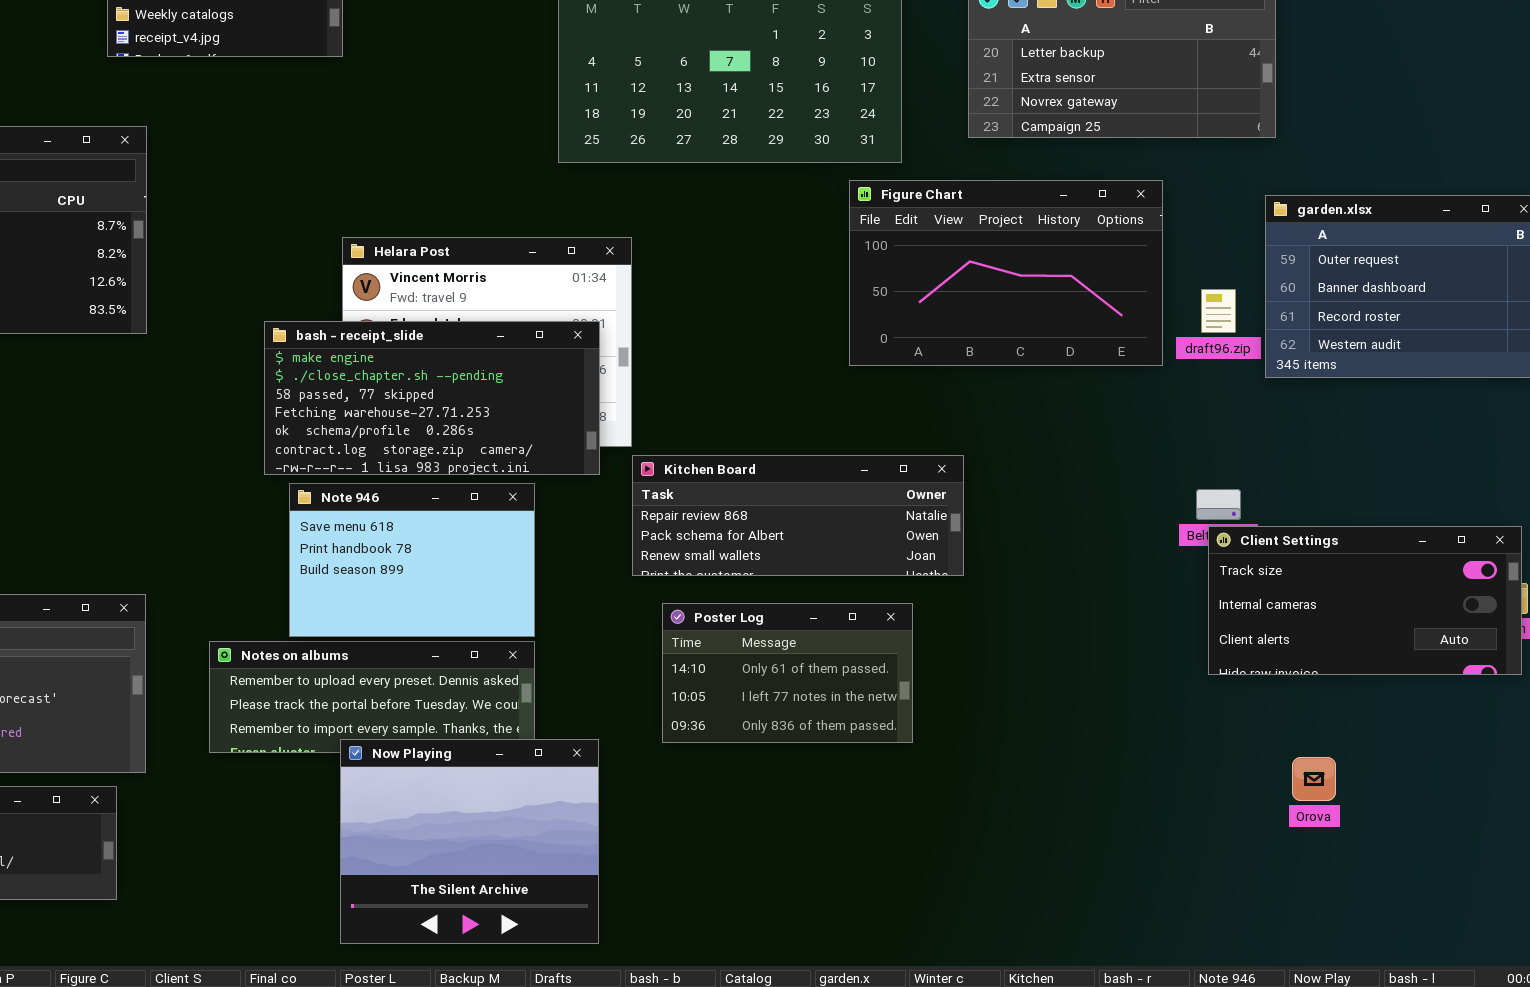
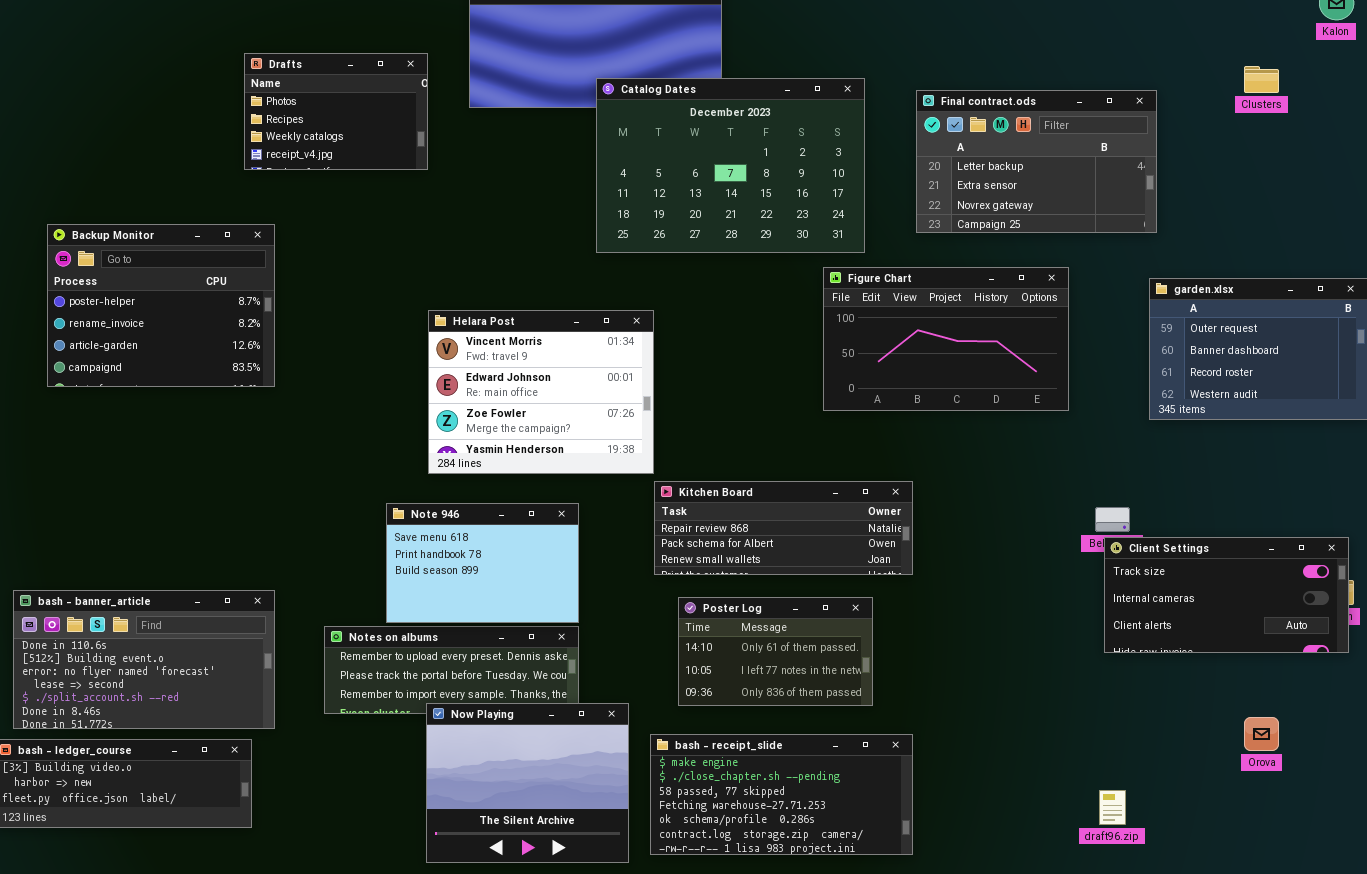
draft96.zip: [1201,289,1236,333] -> [1099,790,1126,825], moved
bash - receipt_slide: [264,321,600,475] -> [650,734,913,855], moved
Orova: [1292,757,1336,801] -> [1244,717,1279,751], moved

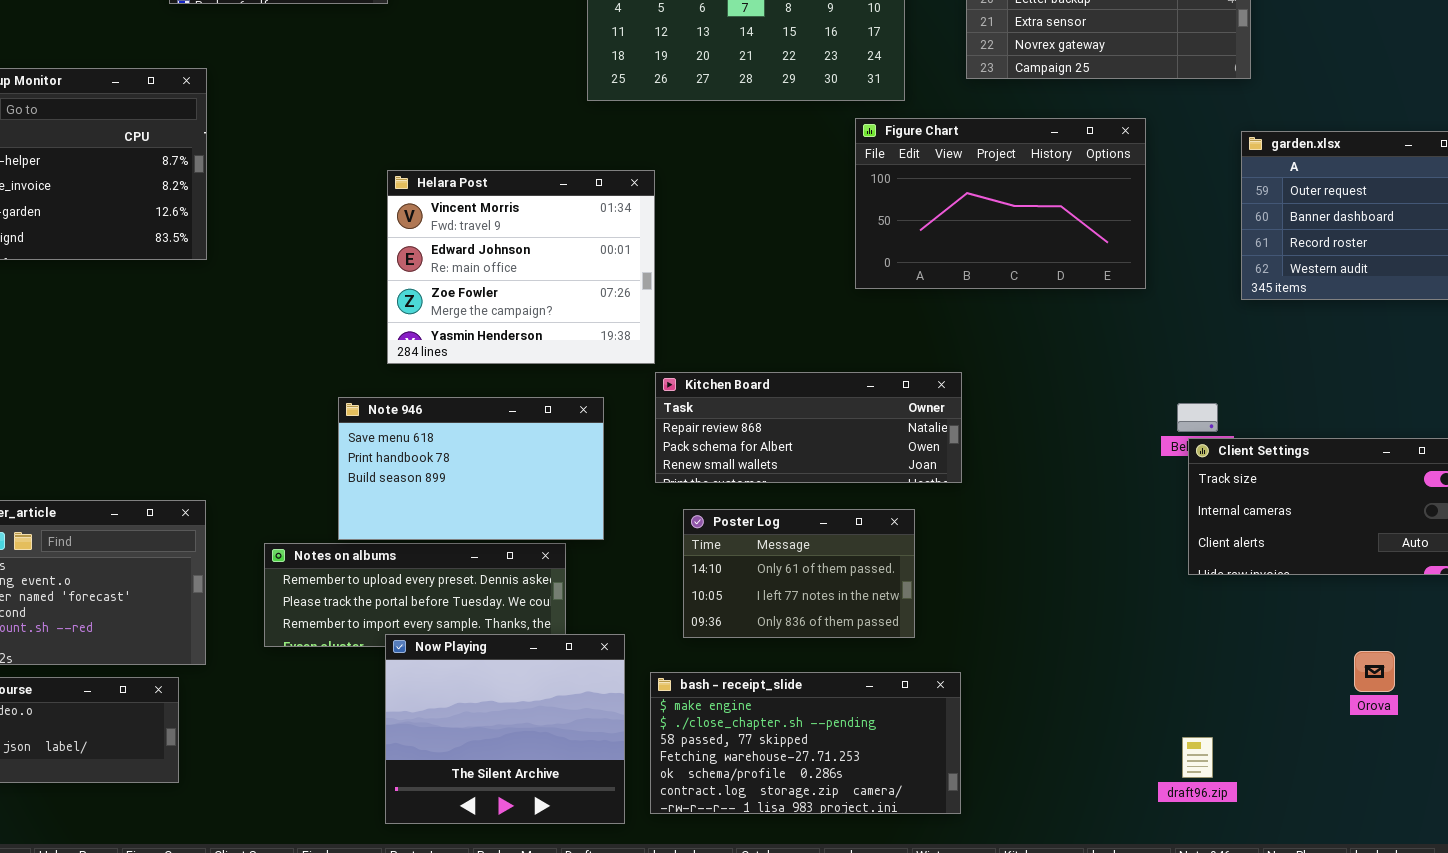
Note 946: [386,503,579,623] -> [338,397,604,540], resized

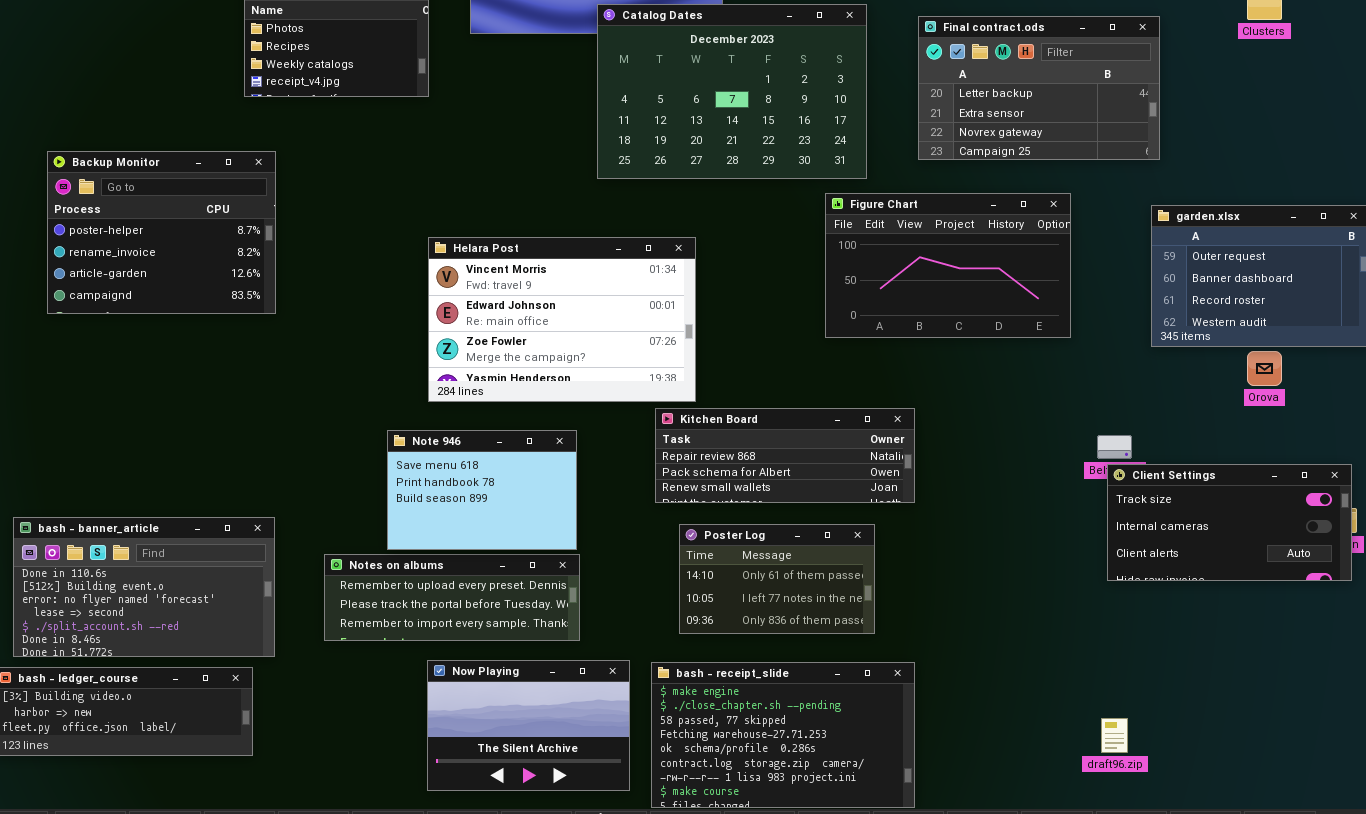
Helara Post: [387,170,655,364] -> [428,237,696,402], resized
Note 946: [338,397,604,540] -> [387,430,577,550], resized
Now Playing: [385,634,625,824] -> [427,660,630,791], resized
Orova: [1354,651,1395,692] -> [1247,351,1282,386], moved
bash - receipt_slide: [650,672,961,814] -> [651,662,915,808], resized

